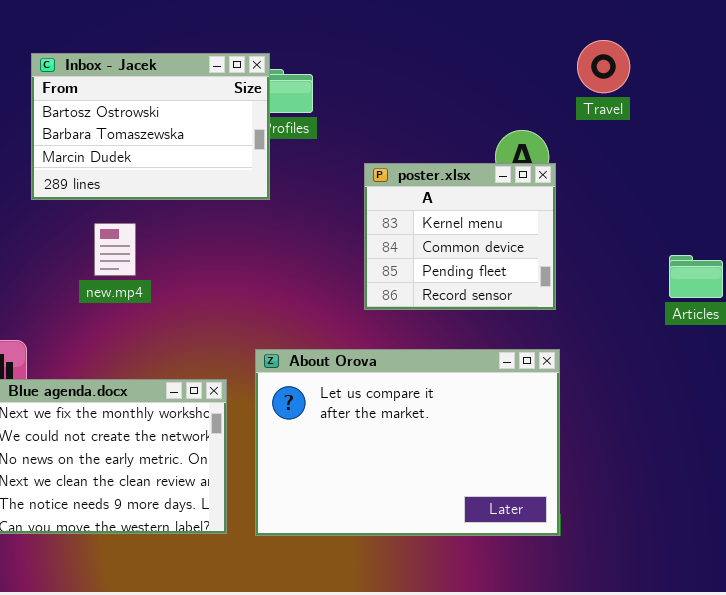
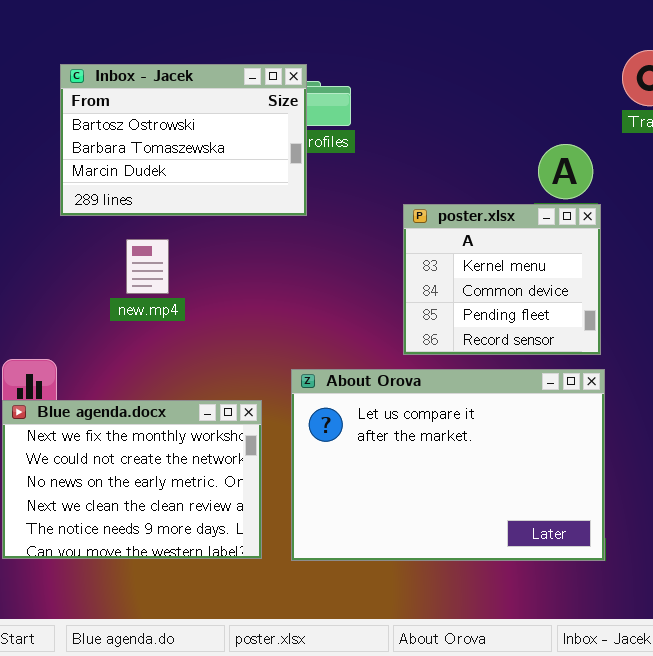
poster.xlsx: [364,163,556,310] -> [403,204,601,355], moved

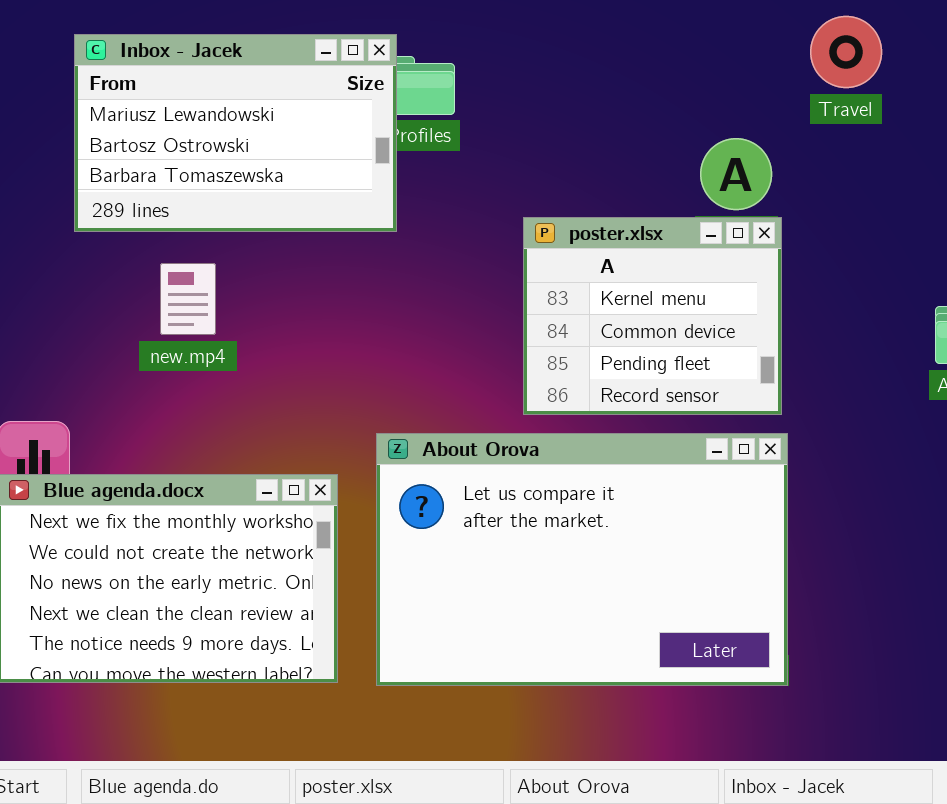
Inbox - Jacek: [60,64,307,216] -> [74,34,397,232], scrolled up 1 row

